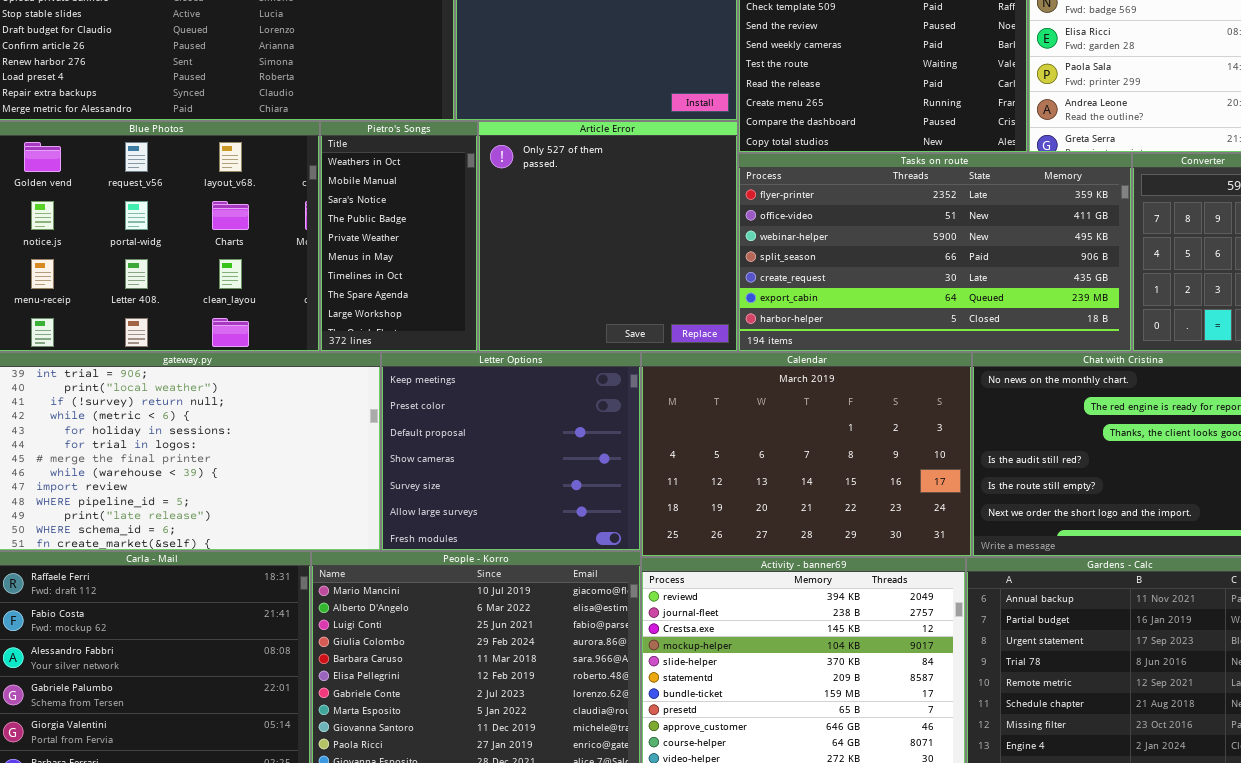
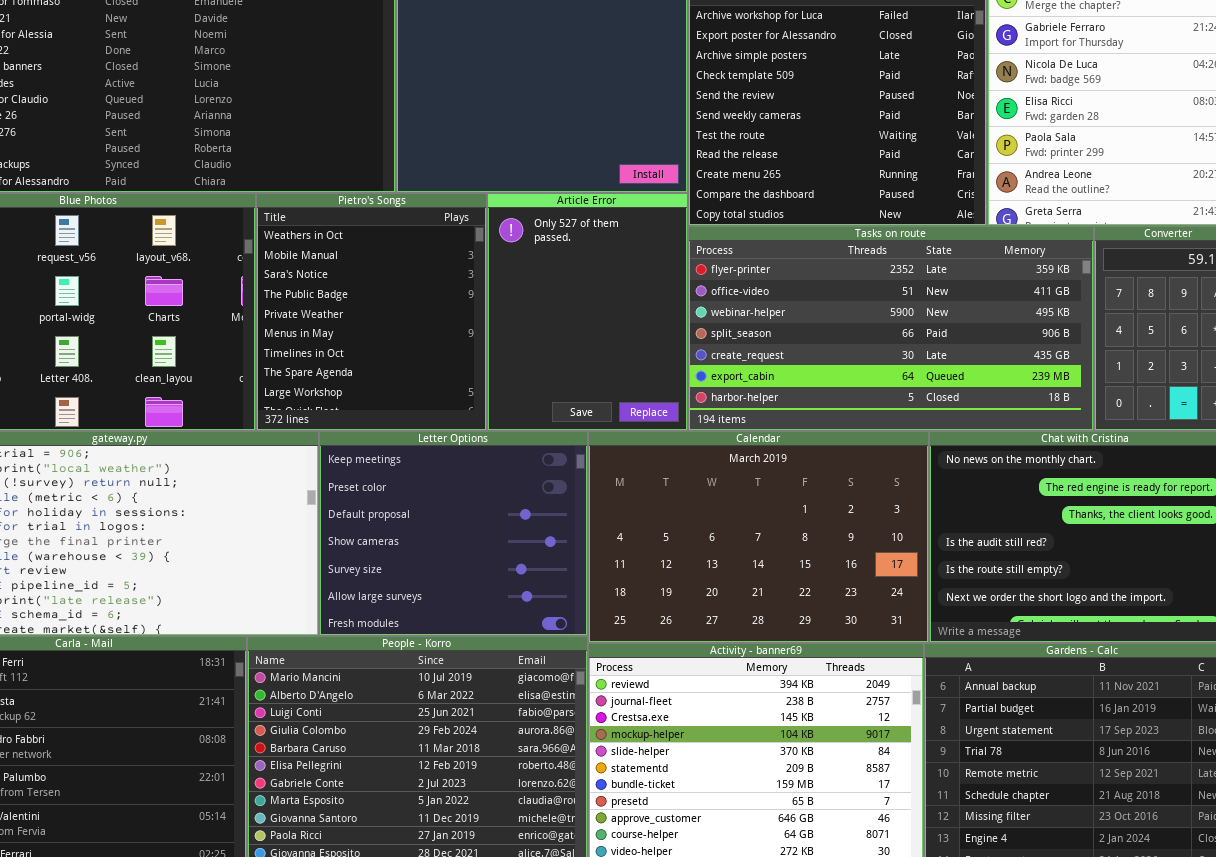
Pietro's Songs: [320,121,478,352] -> [256,193,487,431], resized
Article Error: [478,121,738,352] -> [487,193,688,431], resized

